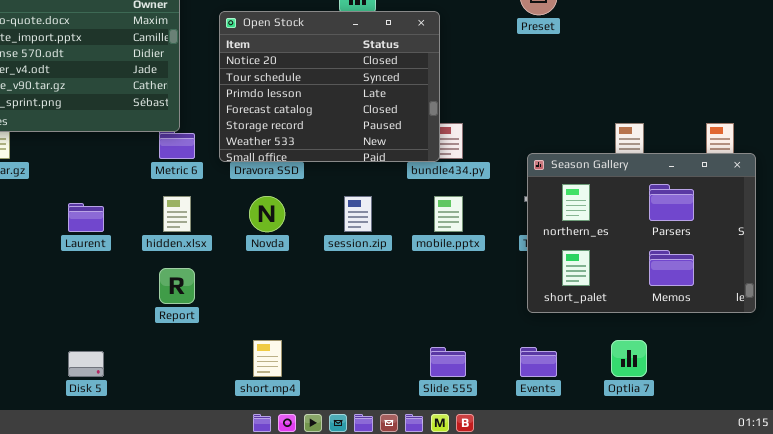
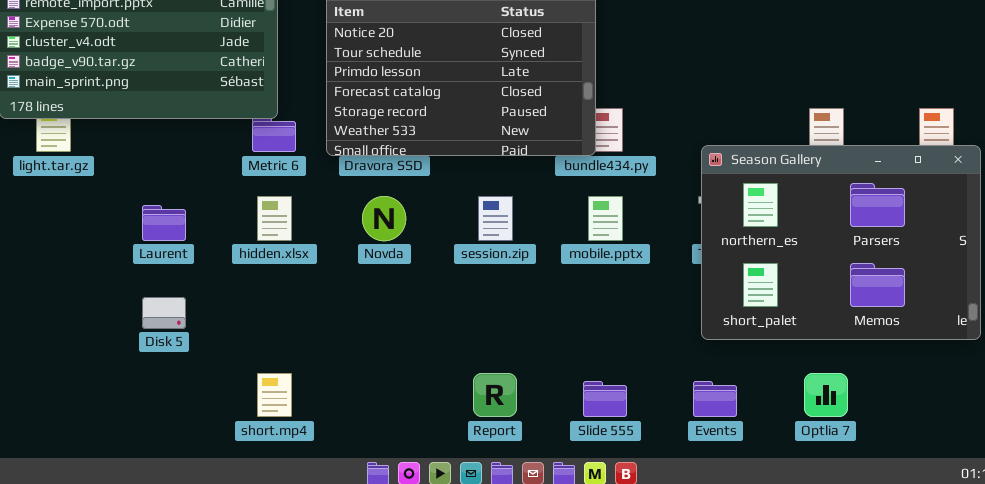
Report: [159,268,195,304] -> [473,373,517,417], moved
short.mp4: [253,340,282,377] -> [257,373,292,417], moved
Disk 5: [68,351,104,377] -> [142,297,186,329], moved

